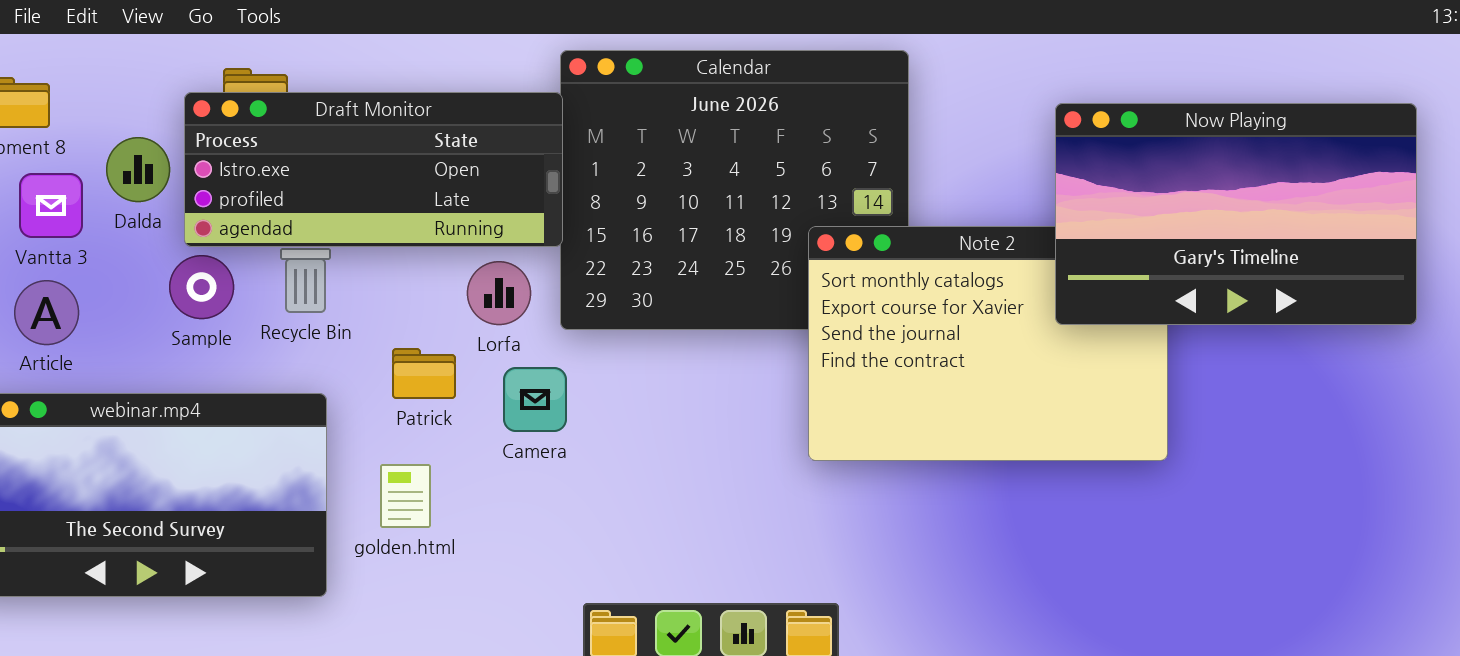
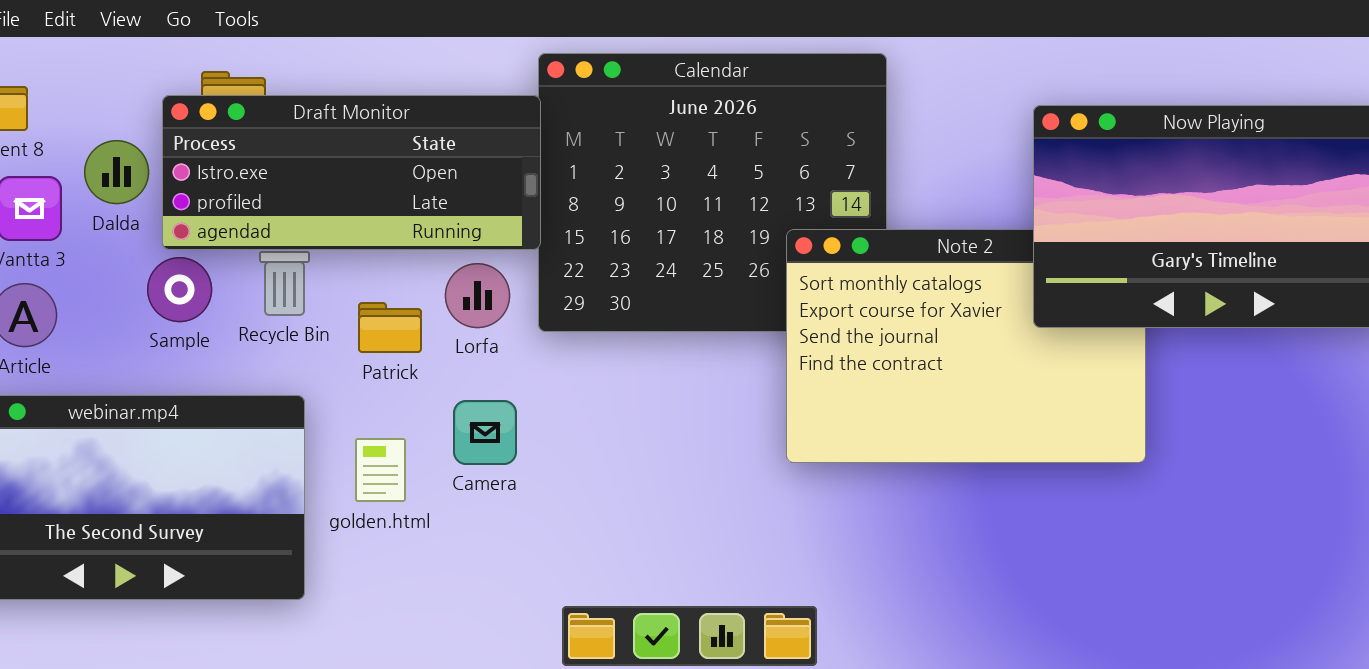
Patrick: [392,348,456,399] -> [358,302,422,353], moved
Camera: [503,367,567,432] -> [453,400,517,465], moved
golden.html: [380,464,431,528] -> [355,438,406,502], moved

